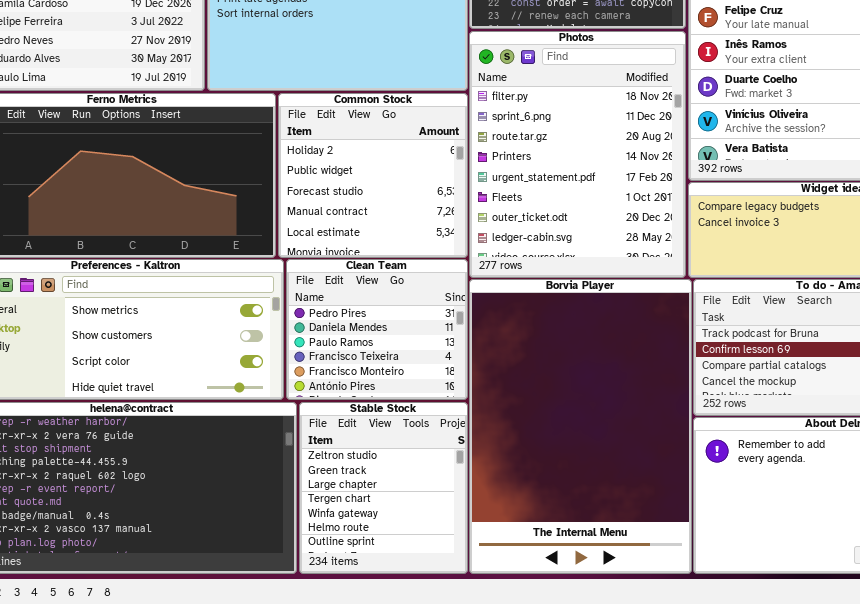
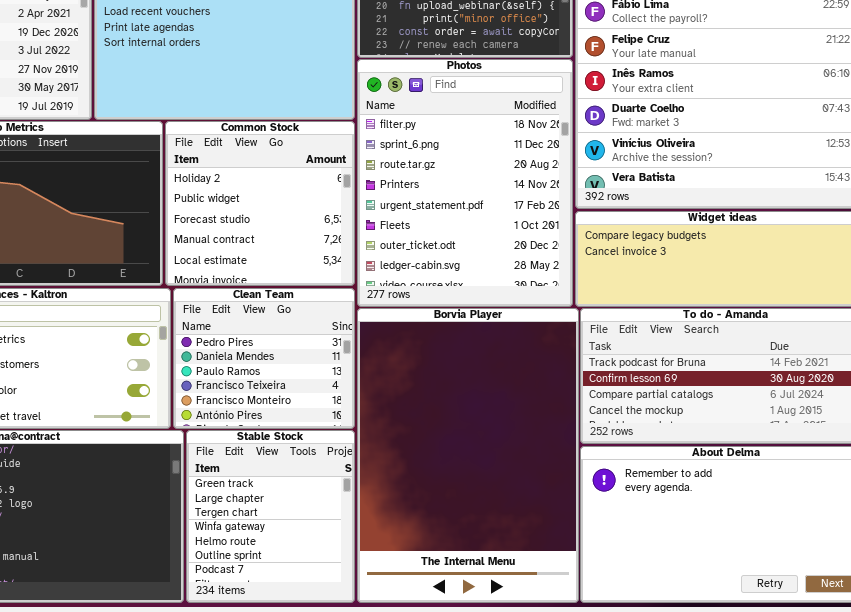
Stable Stock: [299,402,468,574] -> [186,430,355,603], scrolled down 1 row

